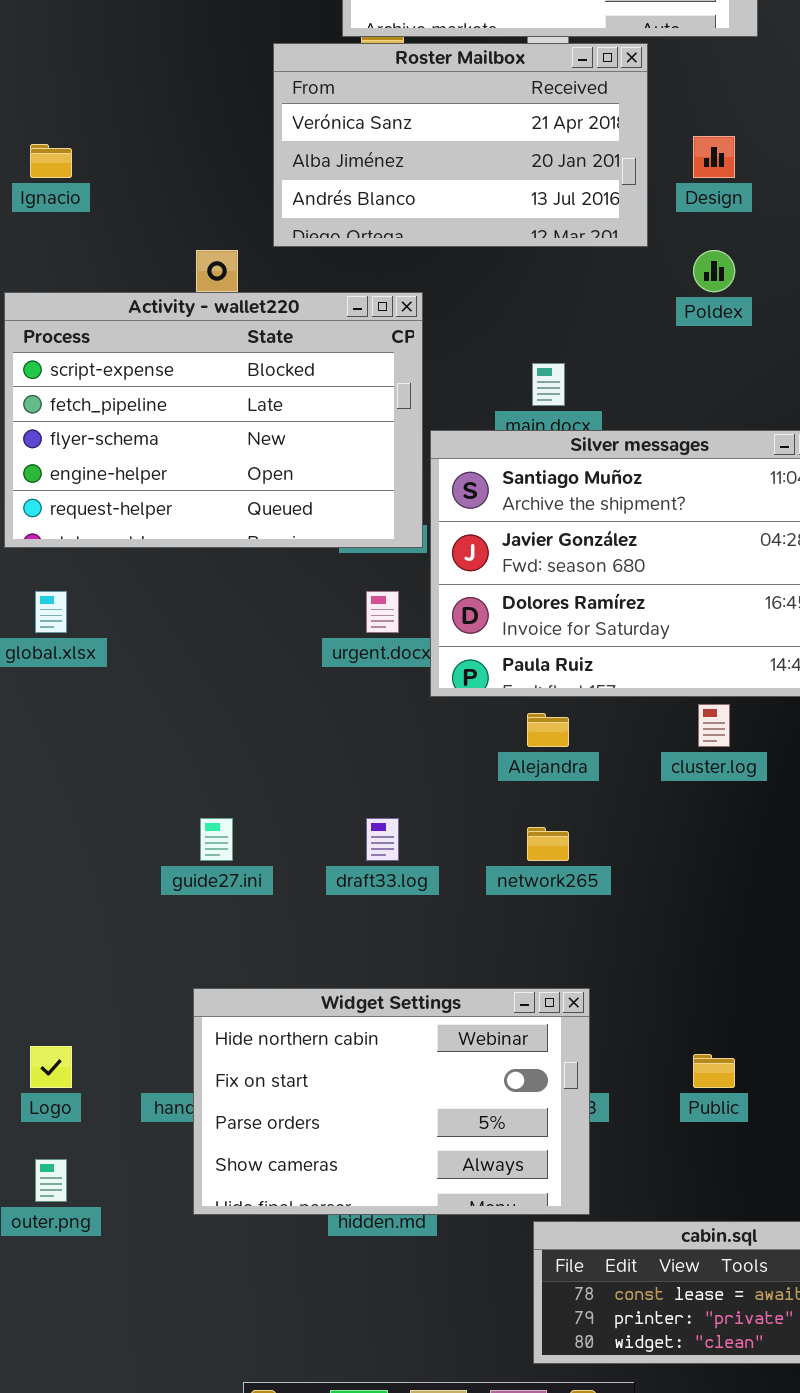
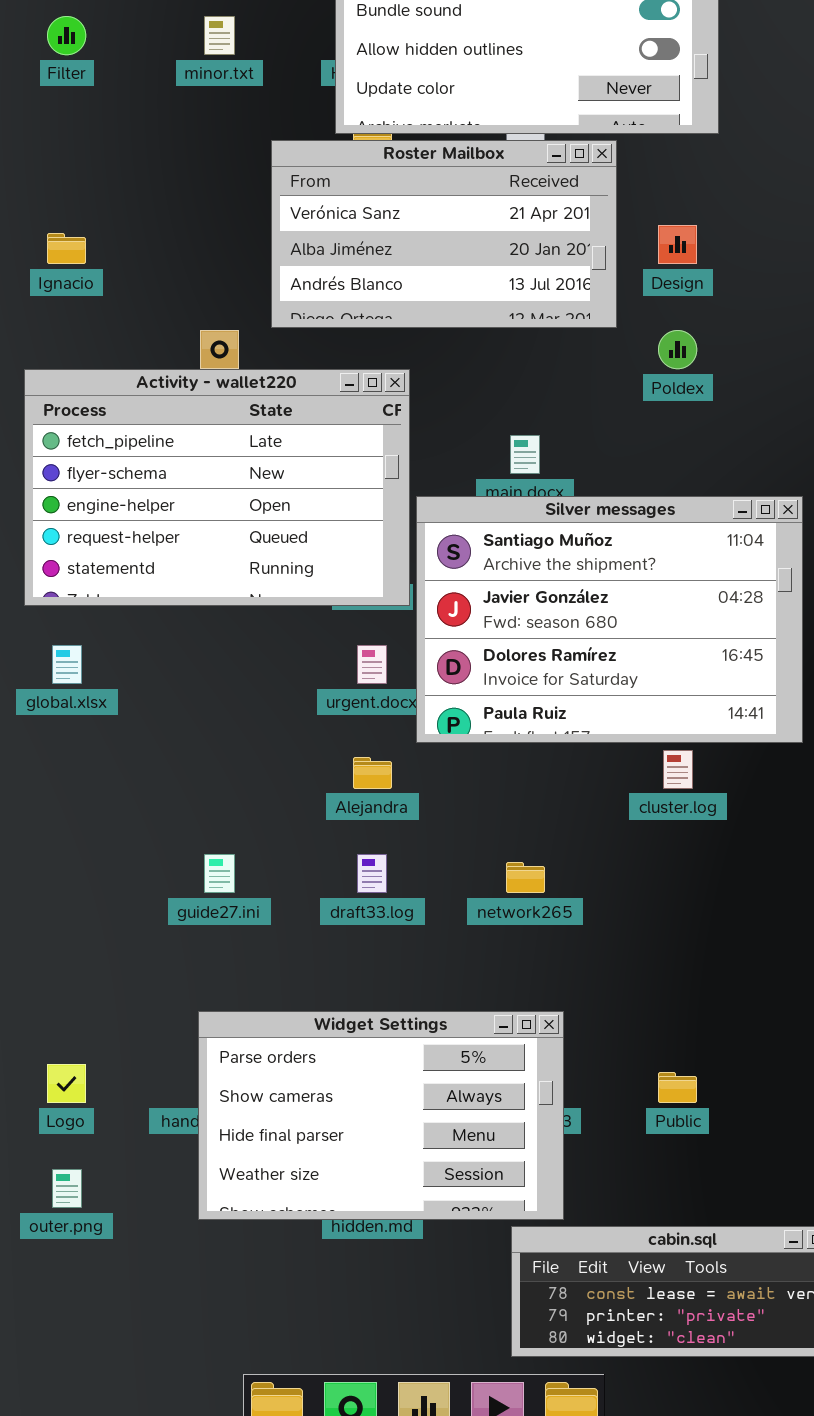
Activity - wallet220: [4,292,423,548] -> [24,369,410,606], scrolled down 1 row
Alejandra: [527,713,569,747] -> [353,757,392,789], moved
Widget Settings: [193,988,590,1215] -> [198,1011,564,1220], scrolled down 2 rows

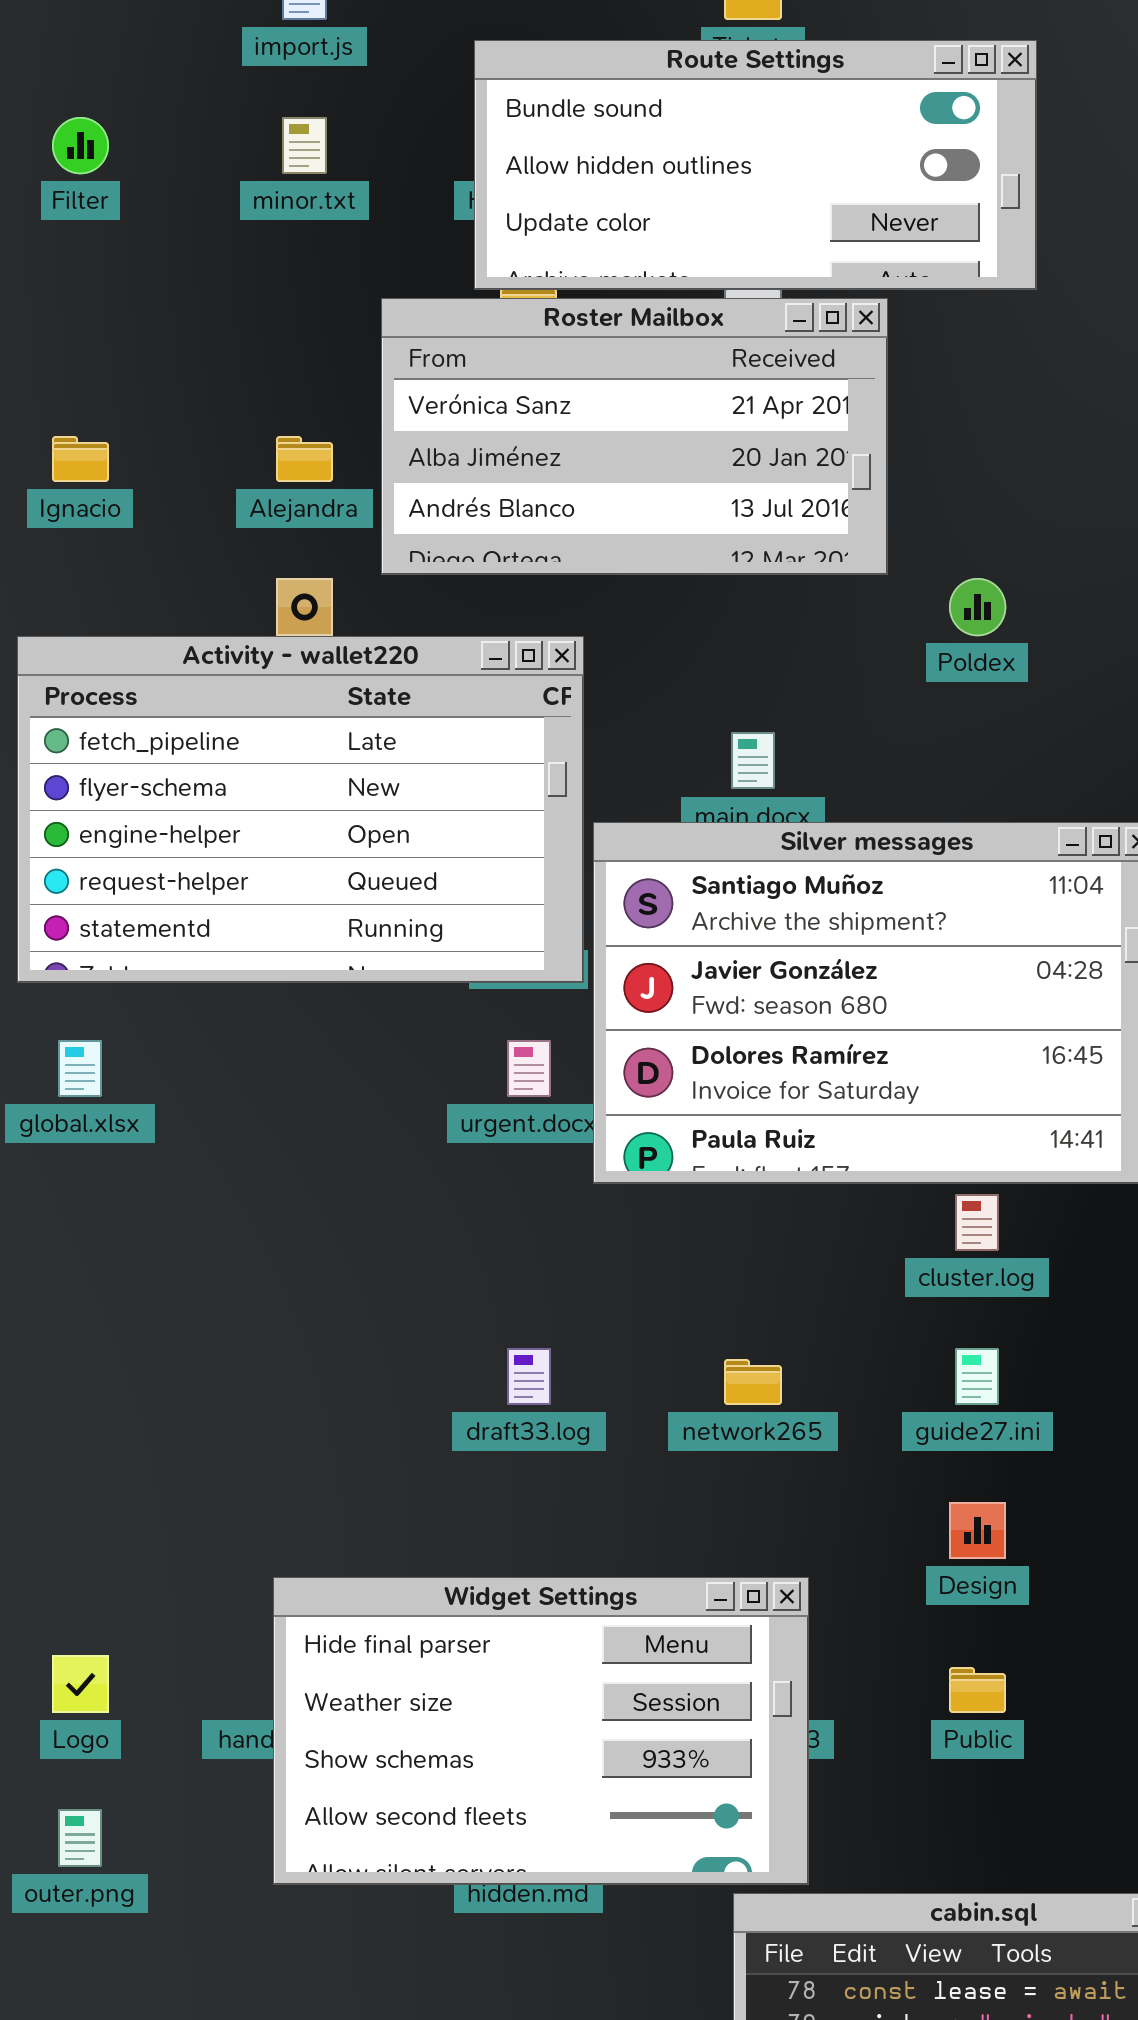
Design: [658,225,697,264] -> [949,1502,1006,1559], moved
Alejandra: [353,757,392,789] -> [276,436,333,482], moved
guide27.ini: [204,854,235,893] -> [955,1348,999,1405], moved
Widget Settings: [198,1011,564,1220] -> [273,1577,809,1885], scrolled down 2 rows

